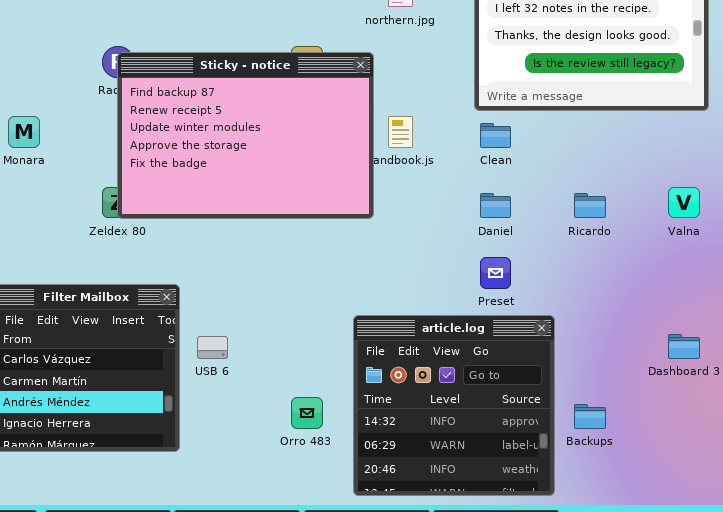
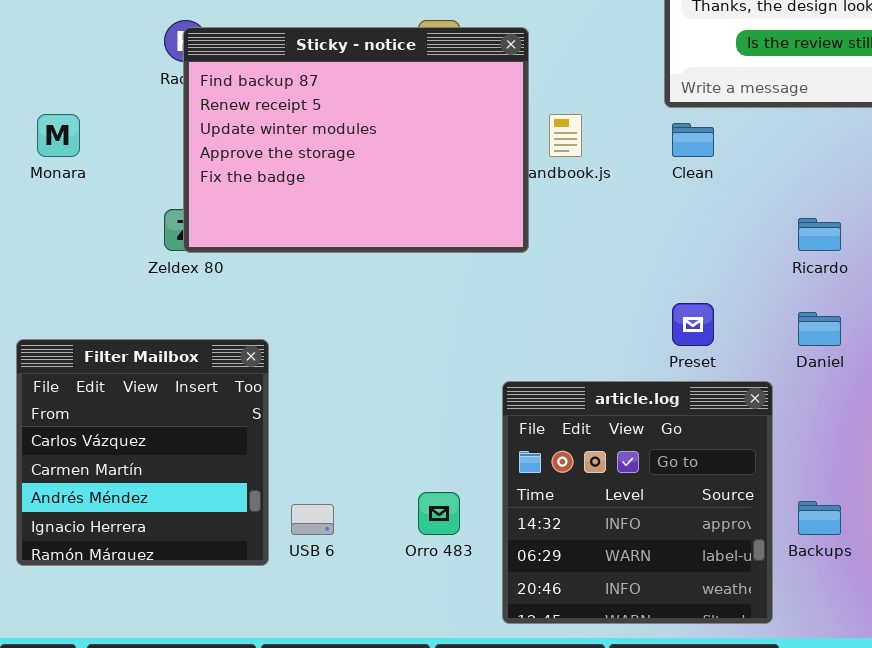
Daniel: [480,193,511,218] -> [798,312,841,346], moved
USB 6: [197,336,228,359] -> [291,504,334,535], moved

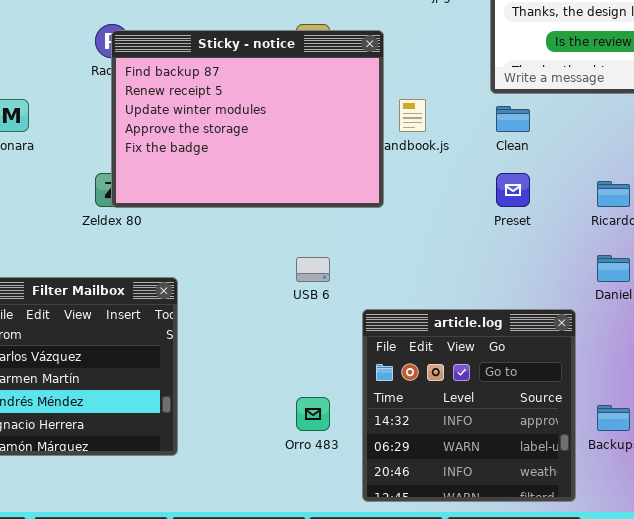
Preset: [672,303,714,346] -> [496,173,530,207], moved
USB 6: [291,504,334,535] -> [296,257,330,282], moved

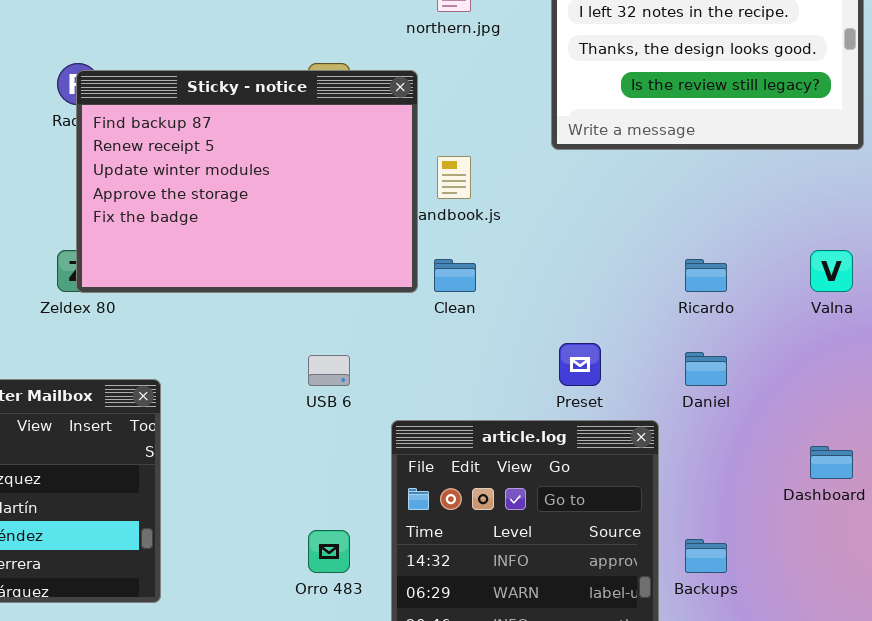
Clean: [496,106,530,132] -> [434,259,476,292], moved
Preset: [496,173,530,207] -> [559,343,601,386], moved

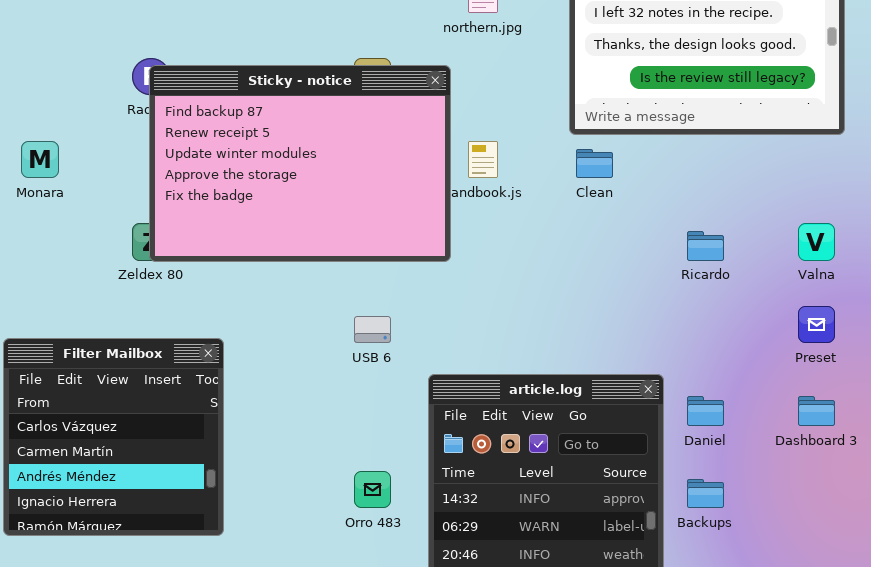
Clean: [434,259,476,292] -> [576,149,613,178], moved
Preset: [559,343,601,386] -> [798,306,835,343], moved
Daniel: [685,352,727,386] -> [687,396,724,426], moved

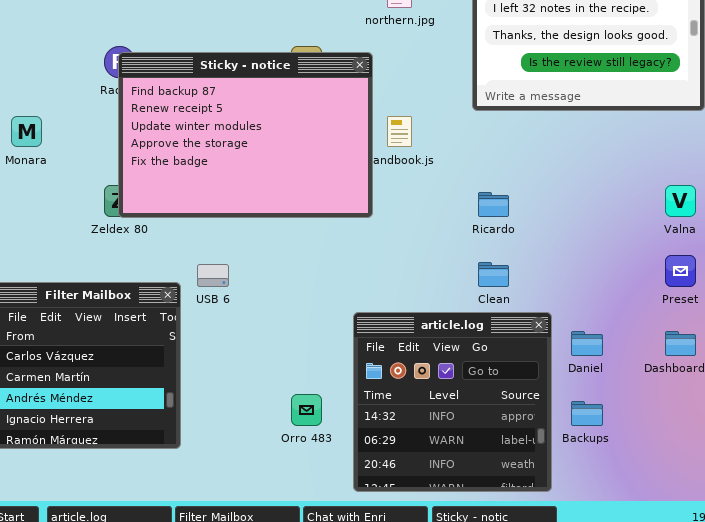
Clean: [576,149,613,178] -> [478,262,509,287], moved
Ricardo: [687,231,724,261] -> [478,192,509,217], moved
USB 6: [354,316,391,343] -> [197,264,229,287], moved

